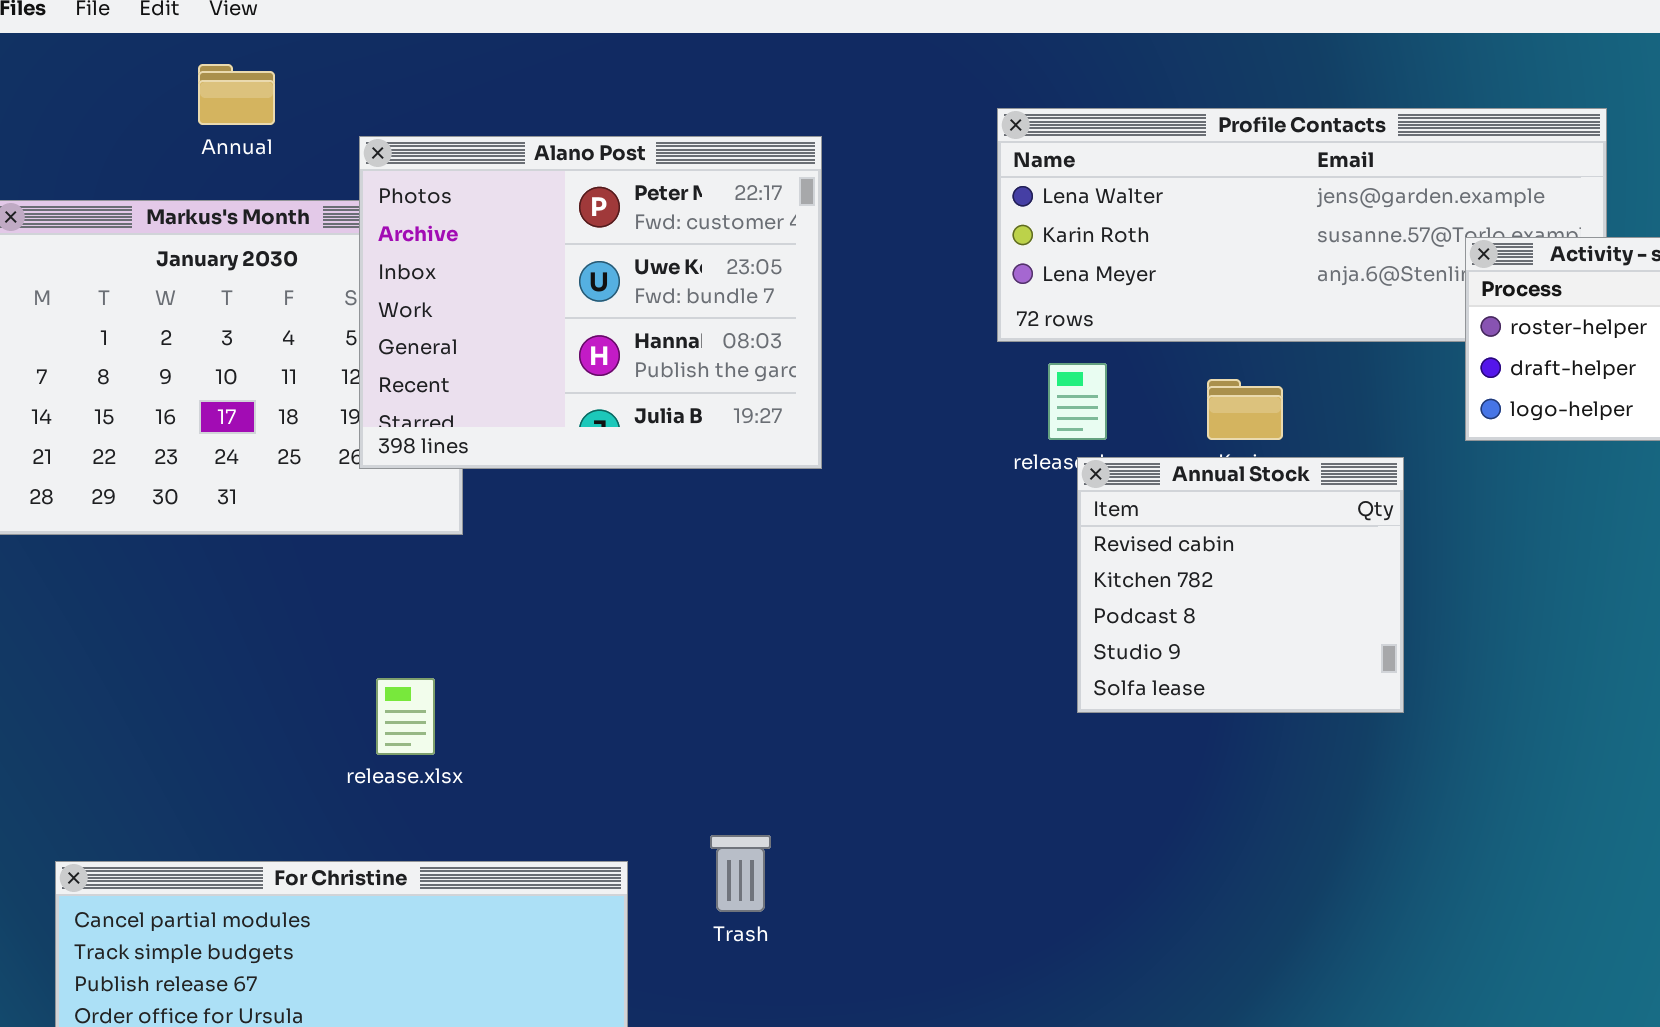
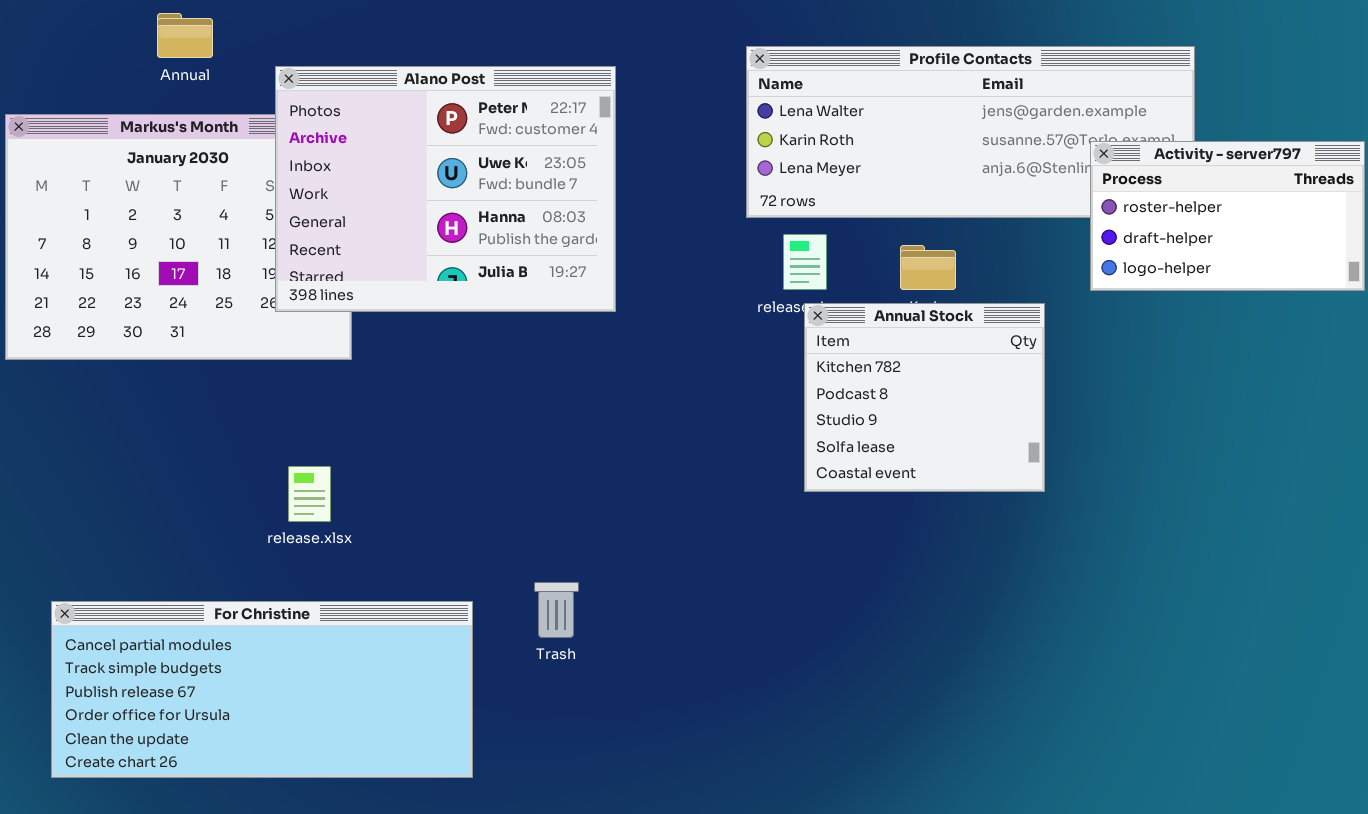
Annual Stock: [1077,457,1404,713] -> [804,303,1045,492], scrolled down 1 row

